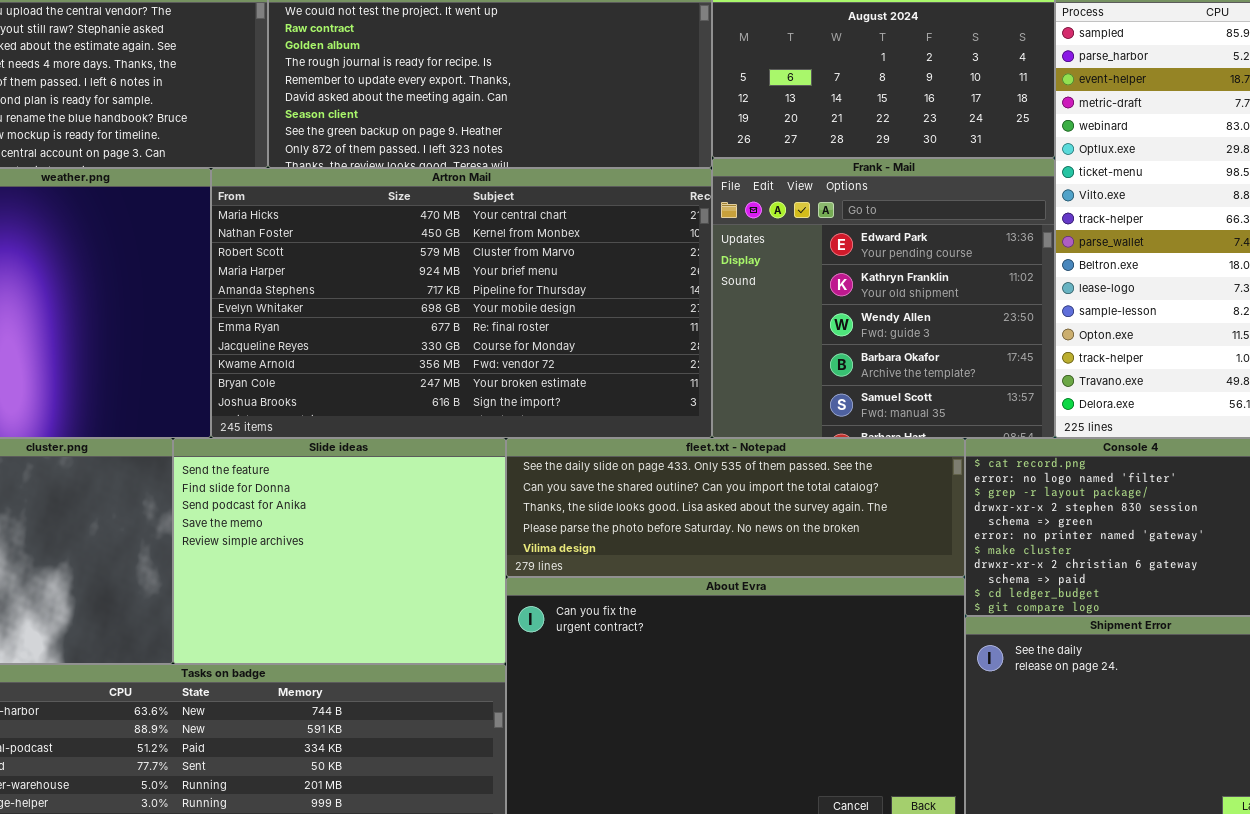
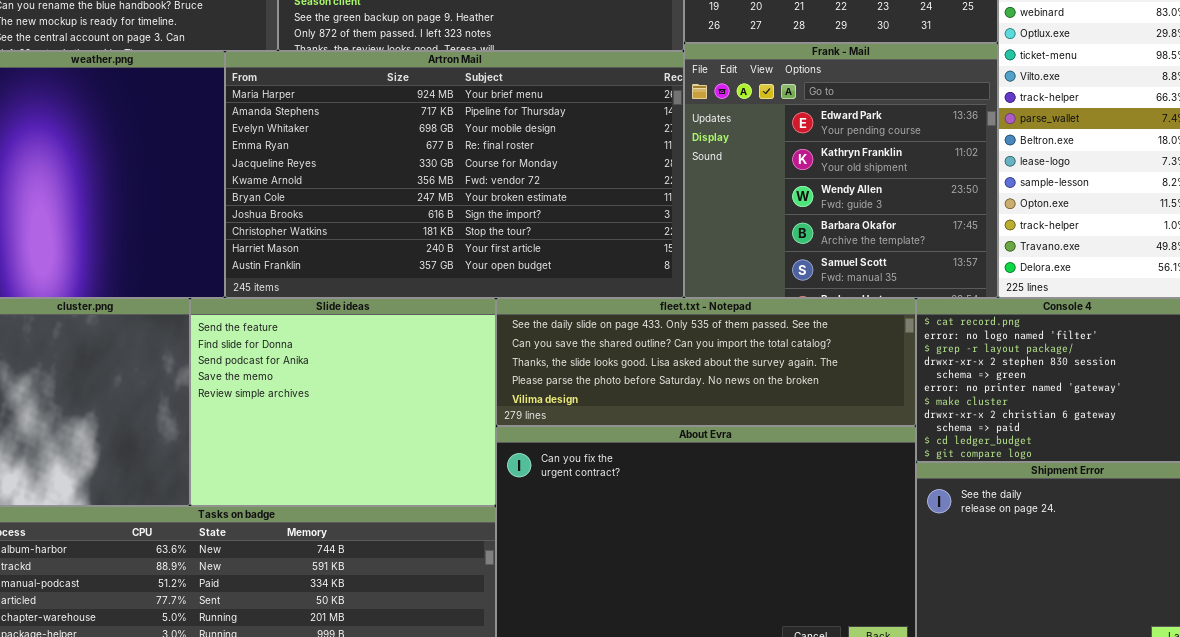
Artron Mail: [211,168,712,438] -> [225,51,684,298], scrolled down 3 rows

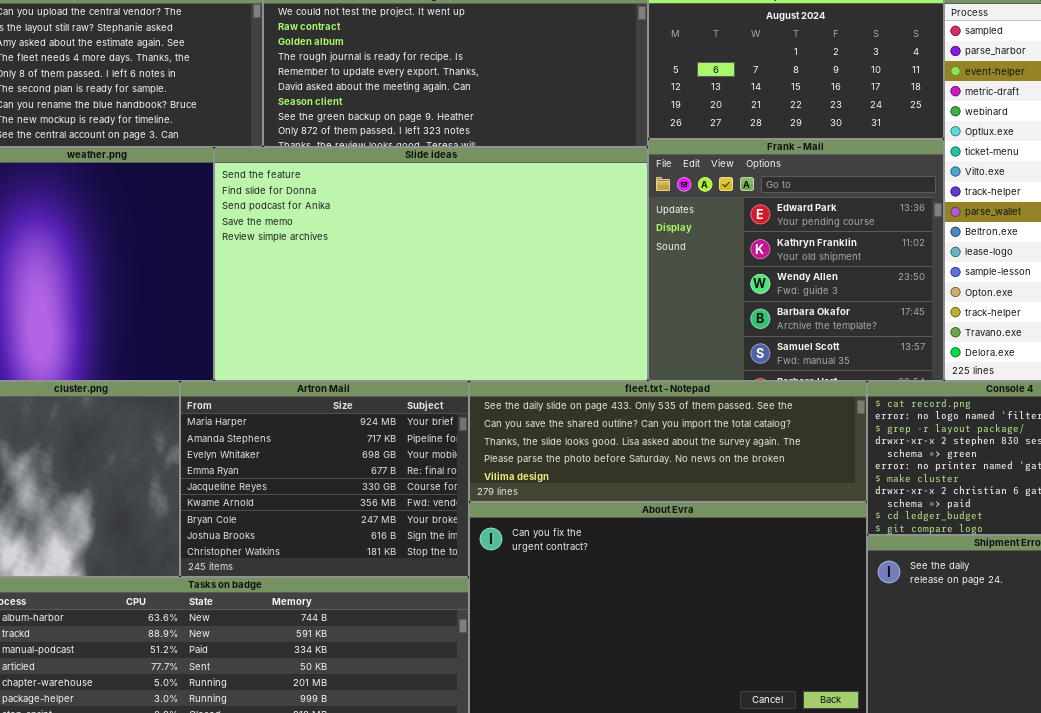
Artron Mail: [225,51,684,298] -> [180,381,469,577], moved, resized
Slide ideas: [190,298,496,506] -> [214,147,648,381], moved, resized

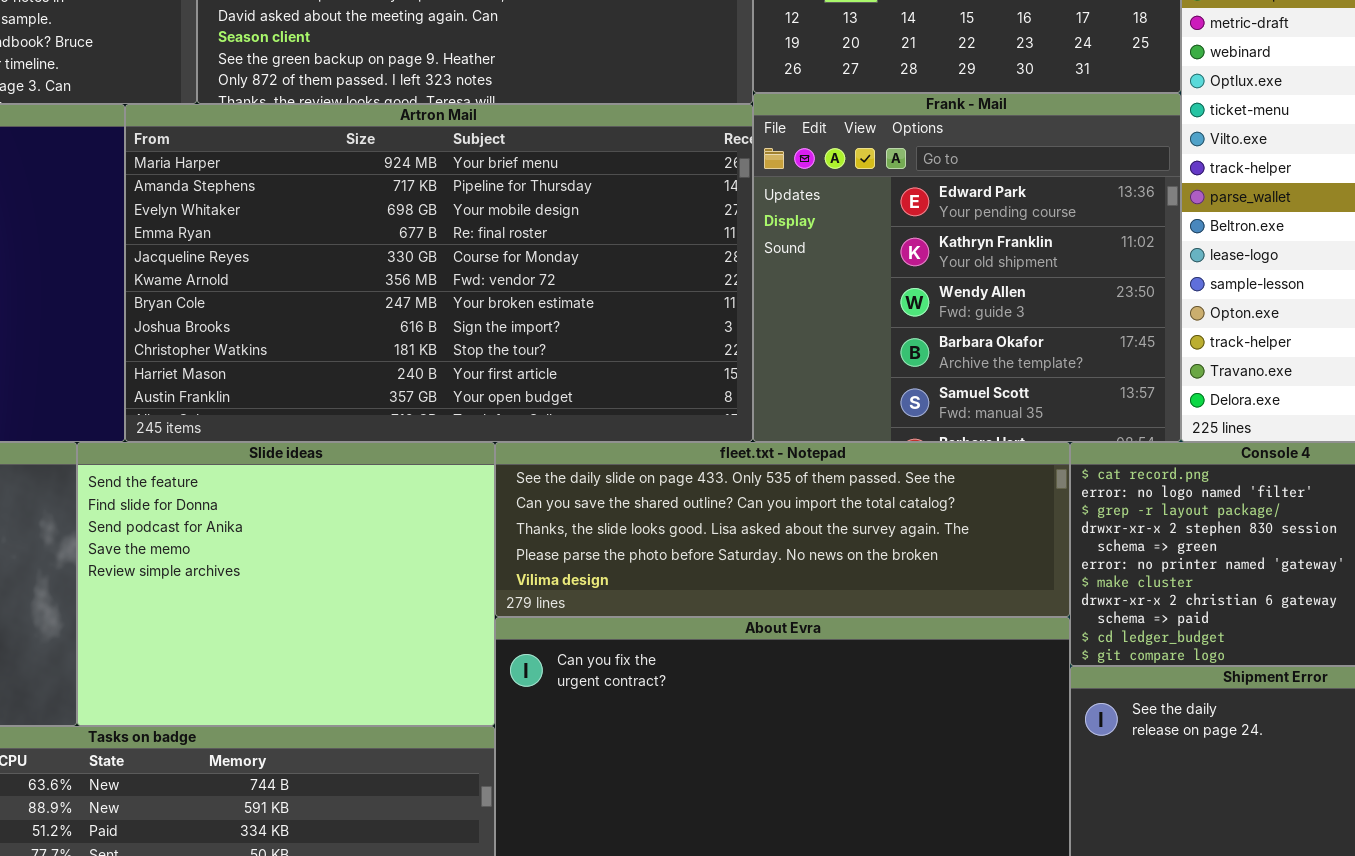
Slide ideas: [214,147,648,381] -> [77,442,495,726], moved, resized
Artron Mail: [180,381,469,577] -> [125,104,753,442], moved, resized

